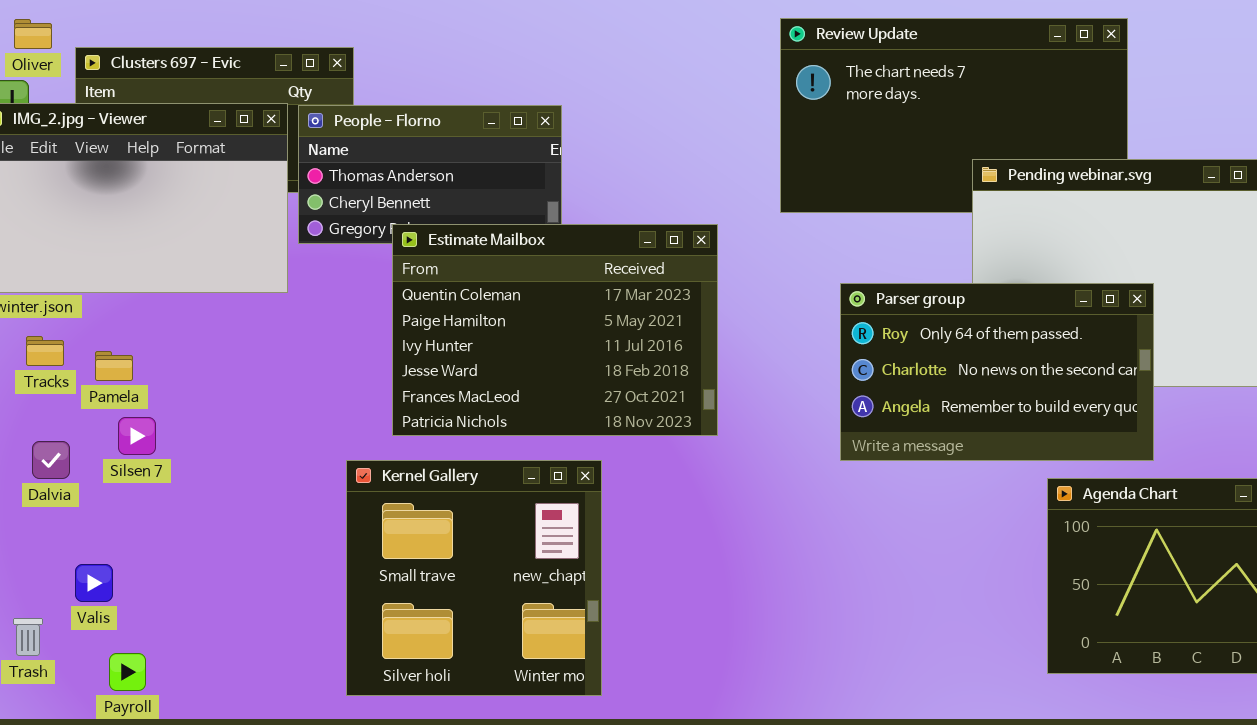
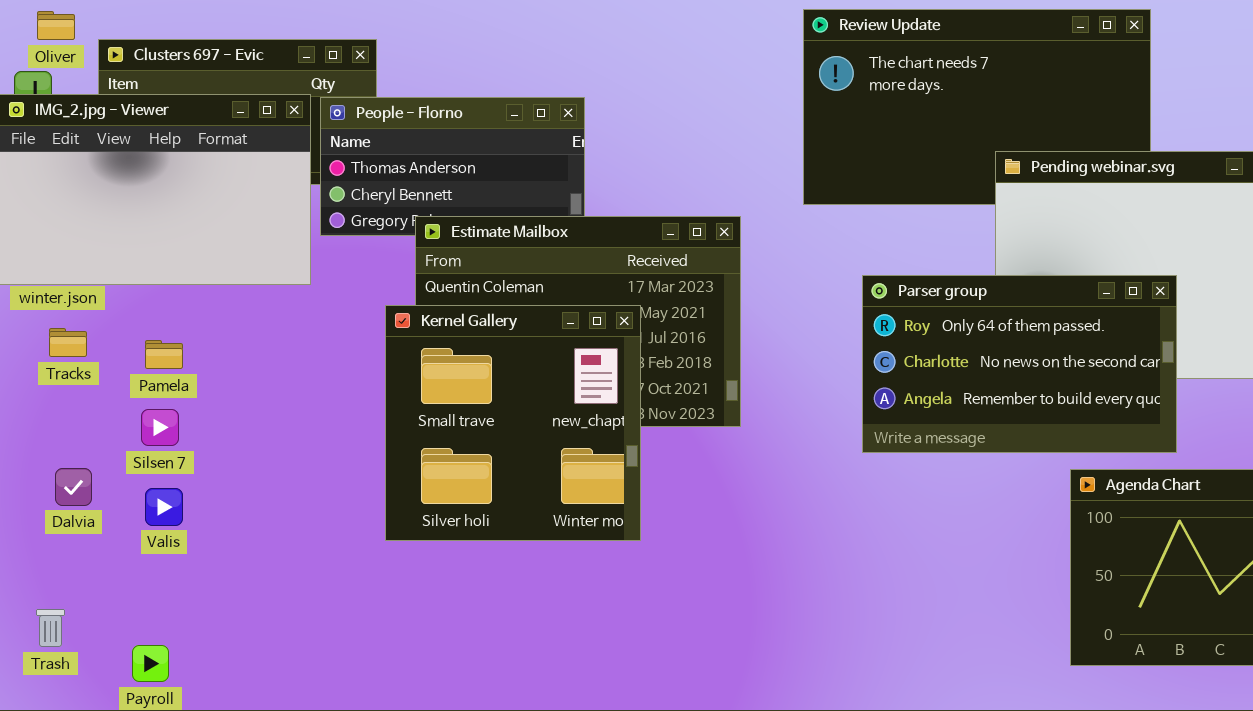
Pamela: [95,351,133,381] -> [145,340,183,369], moved
Dalvia: [32,441,70,479] -> [55,468,92,506], moved
Kernel Gallery: [346,460,602,696] -> [385,305,641,541], moved
Valis: [75,564,113,602] -> [145,488,183,526], moved

